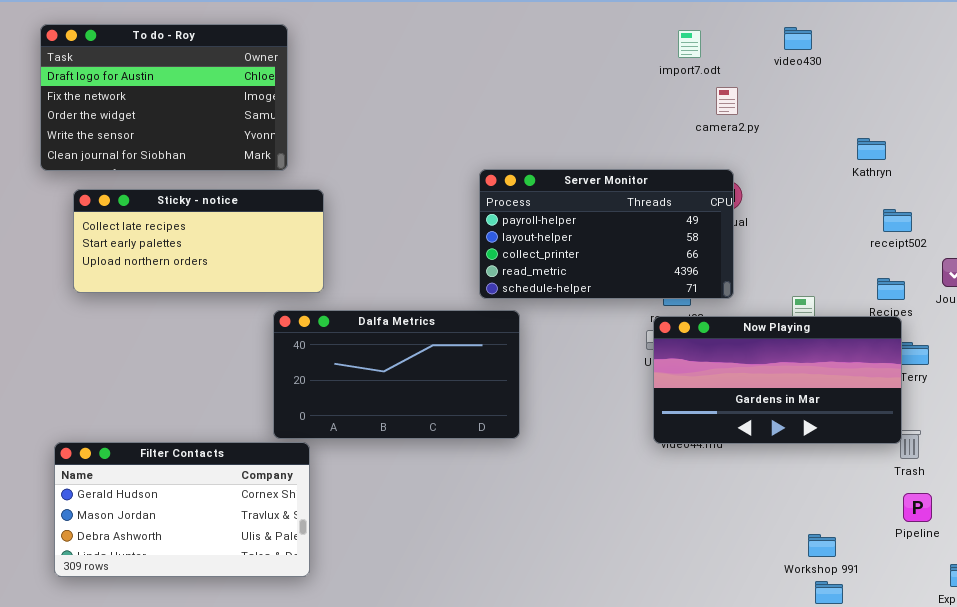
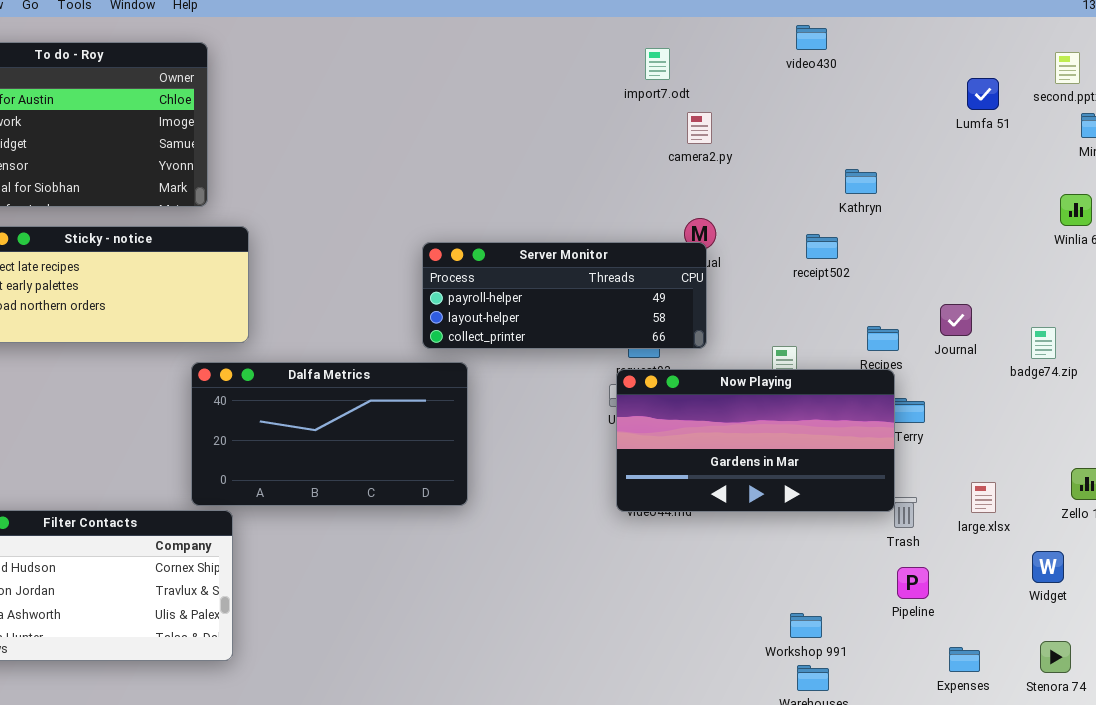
video430: [784,27,812,50] -> [796,25,827,50], moved
Server Monitor: [479,169,734,299] -> [422,242,707,349], resized
receipt502: [883,209,912,232] -> [806,234,838,259], moved

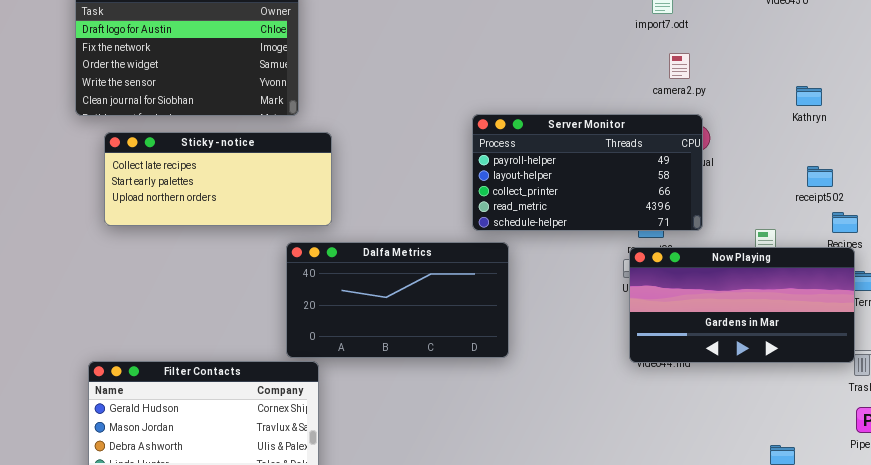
camera2.py: [687,112,712,144] -> [669,53,690,79], moved
Kathryn: [845,169,877,194] -> [796,86,822,106], moved
receipt502: [806,234,838,259] -> [807,166,833,187], moved
Server Monitor: [422,242,707,349] -> [472,114,703,231], resized

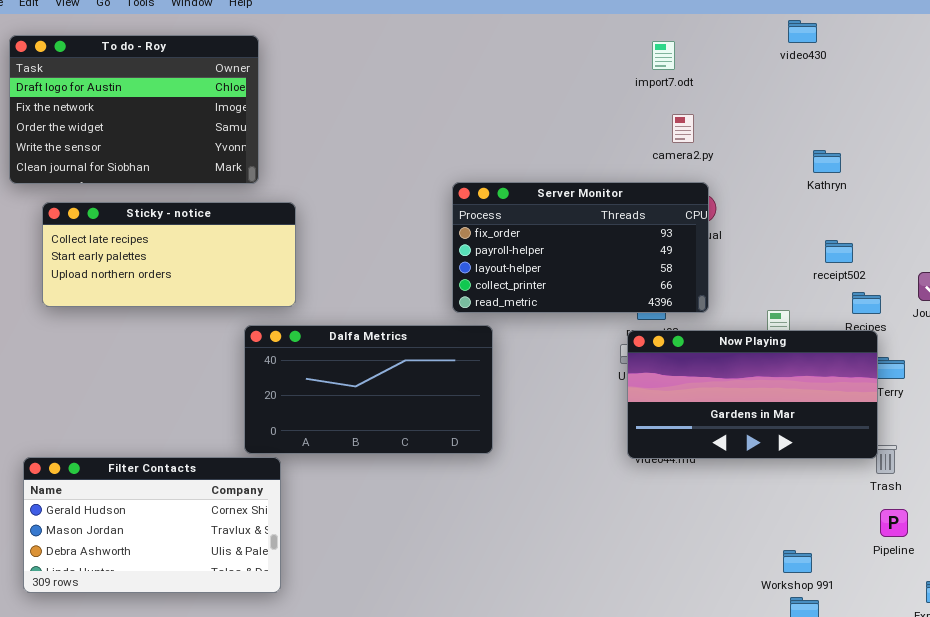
Server Monitor: [472,114,703,231] -> [452,182,709,313], scrolled up 1 row

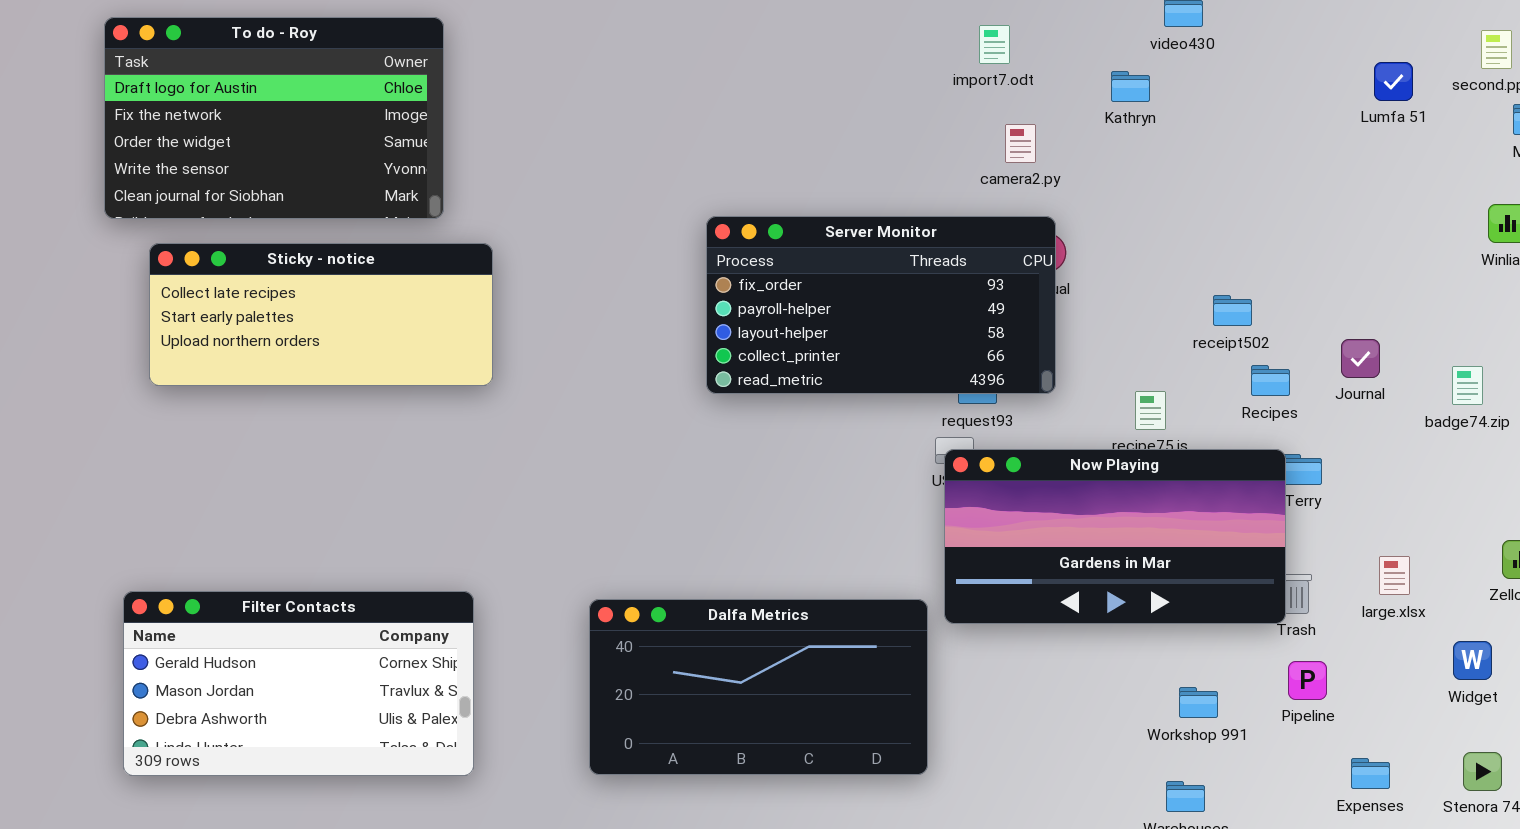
Kathryn: [813,150,841,173] -> [1111,71,1150,102], moved
Dalfa Metrics: [244,325,493,454] -> [589,599,928,775], moved
Now Playing: [627,330,878,459] -> [944,449,1286,624], moved
Workshop 991: [783,550,812,573] -> [1179,687,1218,718], moved

